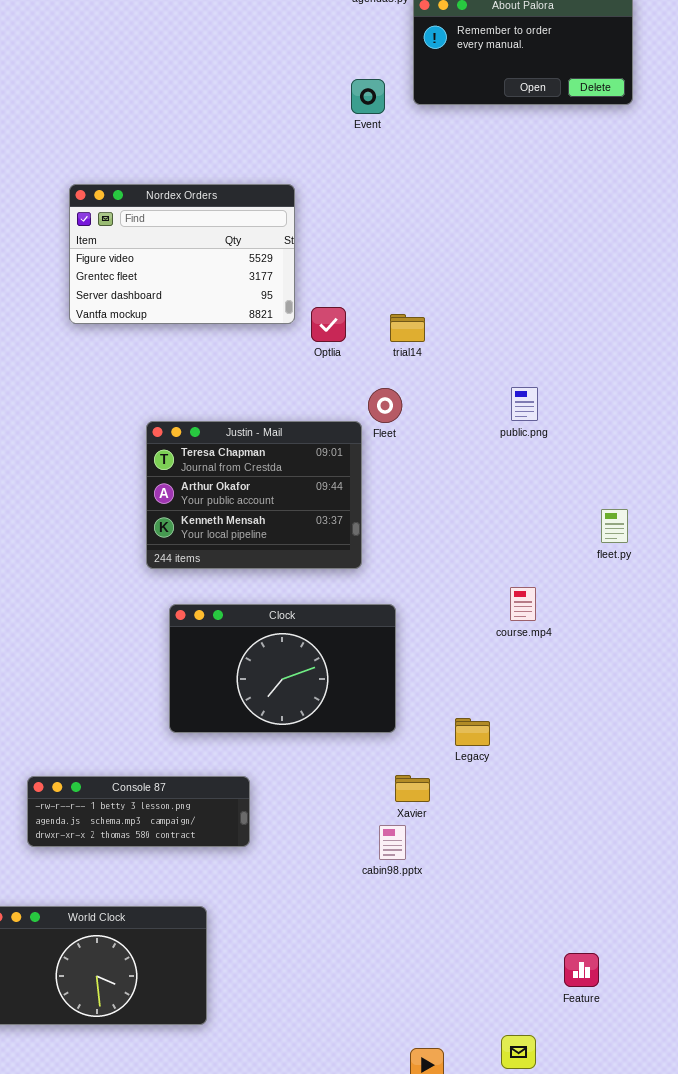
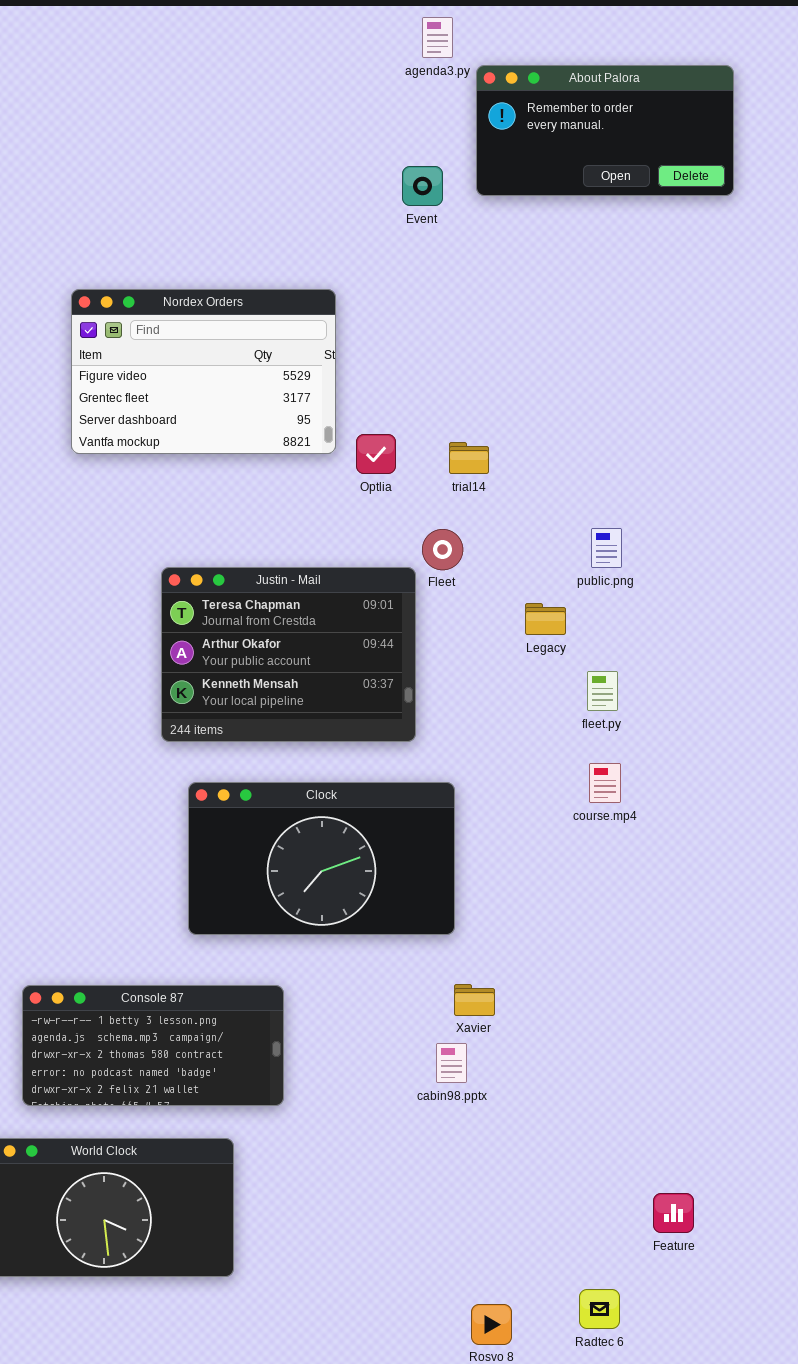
fleet.py: [601,509,628,543] -> [587,671,618,711], moved
Legacy: [455,718,490,746] -> [525,603,566,635], moved
Console 87: [27,776,250,847] -> [22,985,284,1106], resized

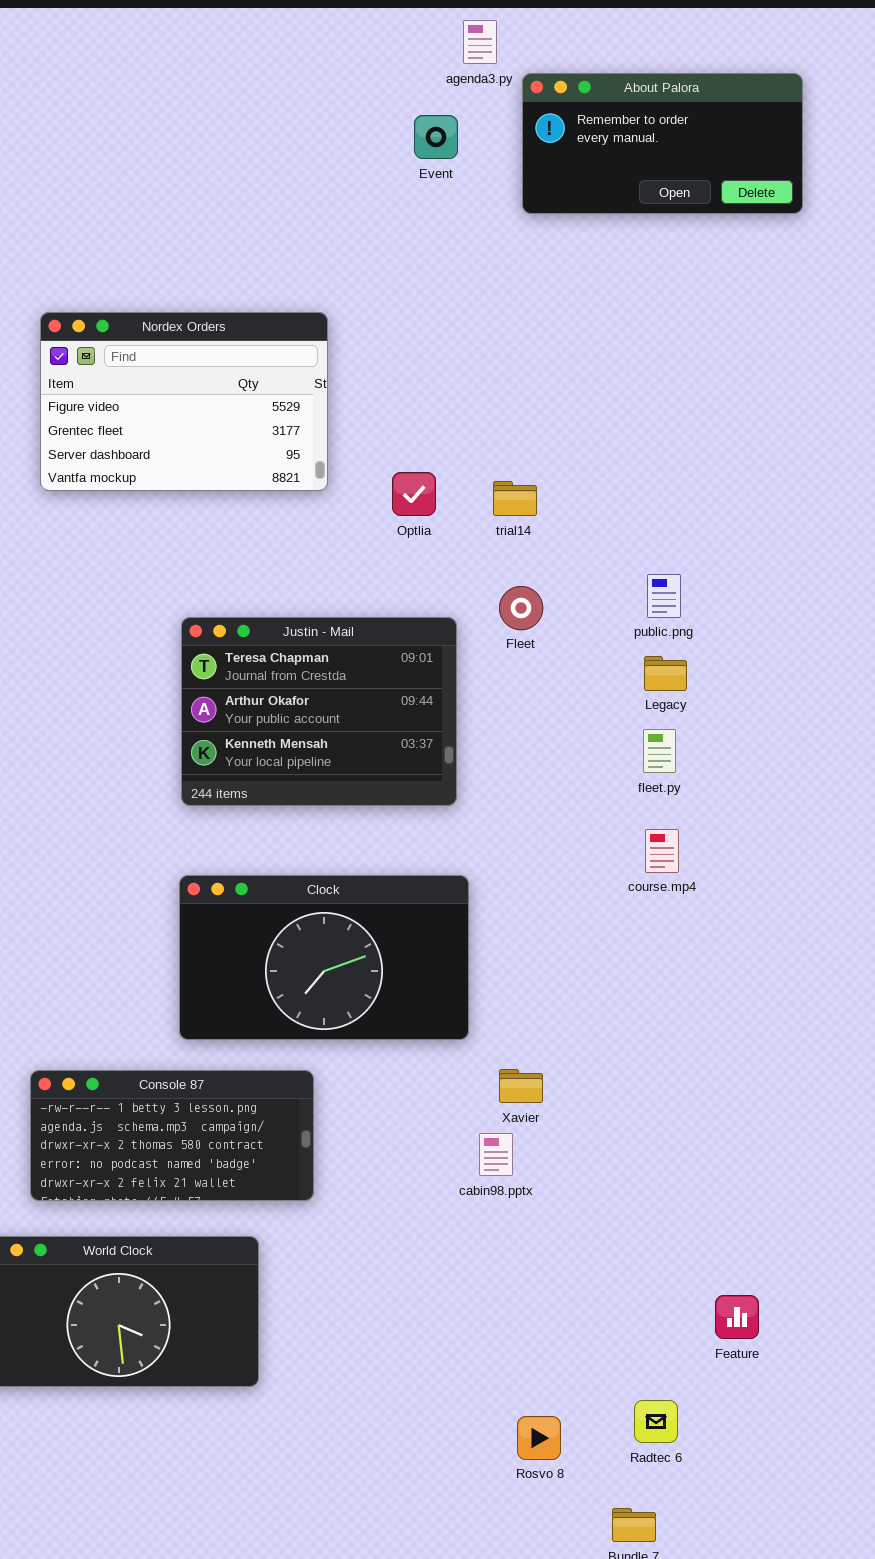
Event: [402,166,443,206] -> [414,115,458,159], moved
Nordex Orders: [71,289,336,454] -> [40,312,328,491], moved
Fleet: [422,529,463,570] -> [499,586,543,630], moved
Legacy: [525,603,566,635] -> [644,656,687,691], moved
Clock: [188,782,455,935] -> [179,875,469,1040], moved

